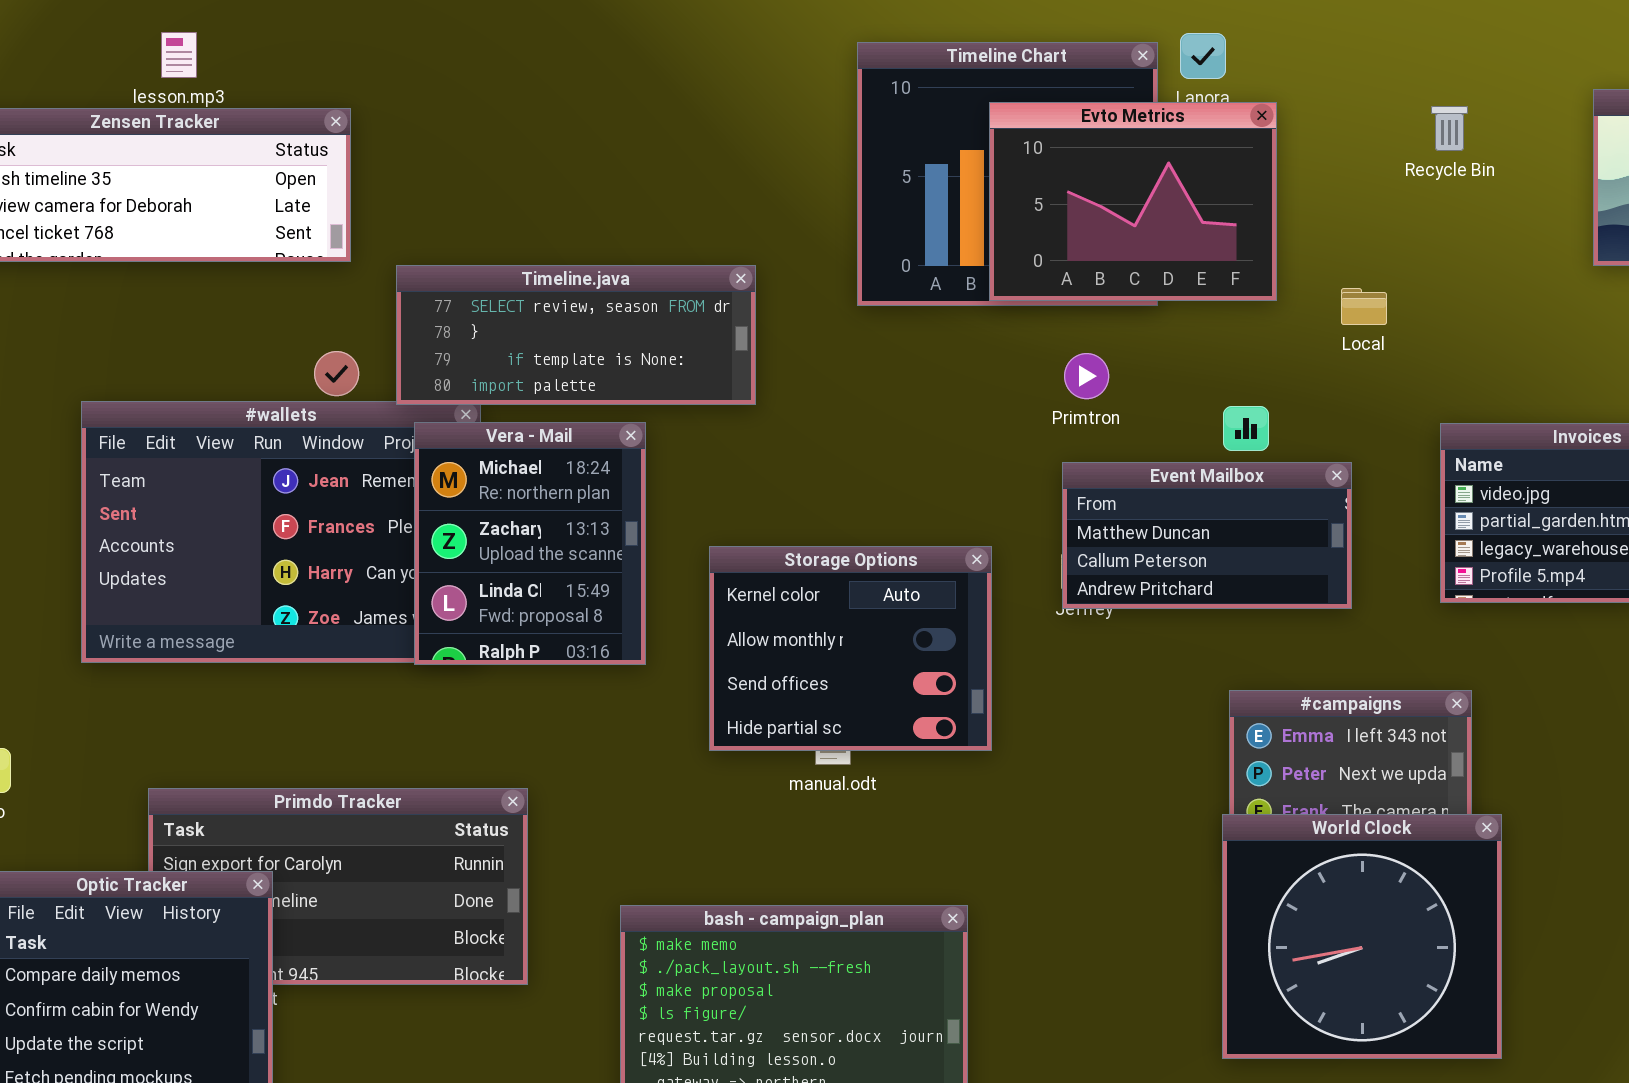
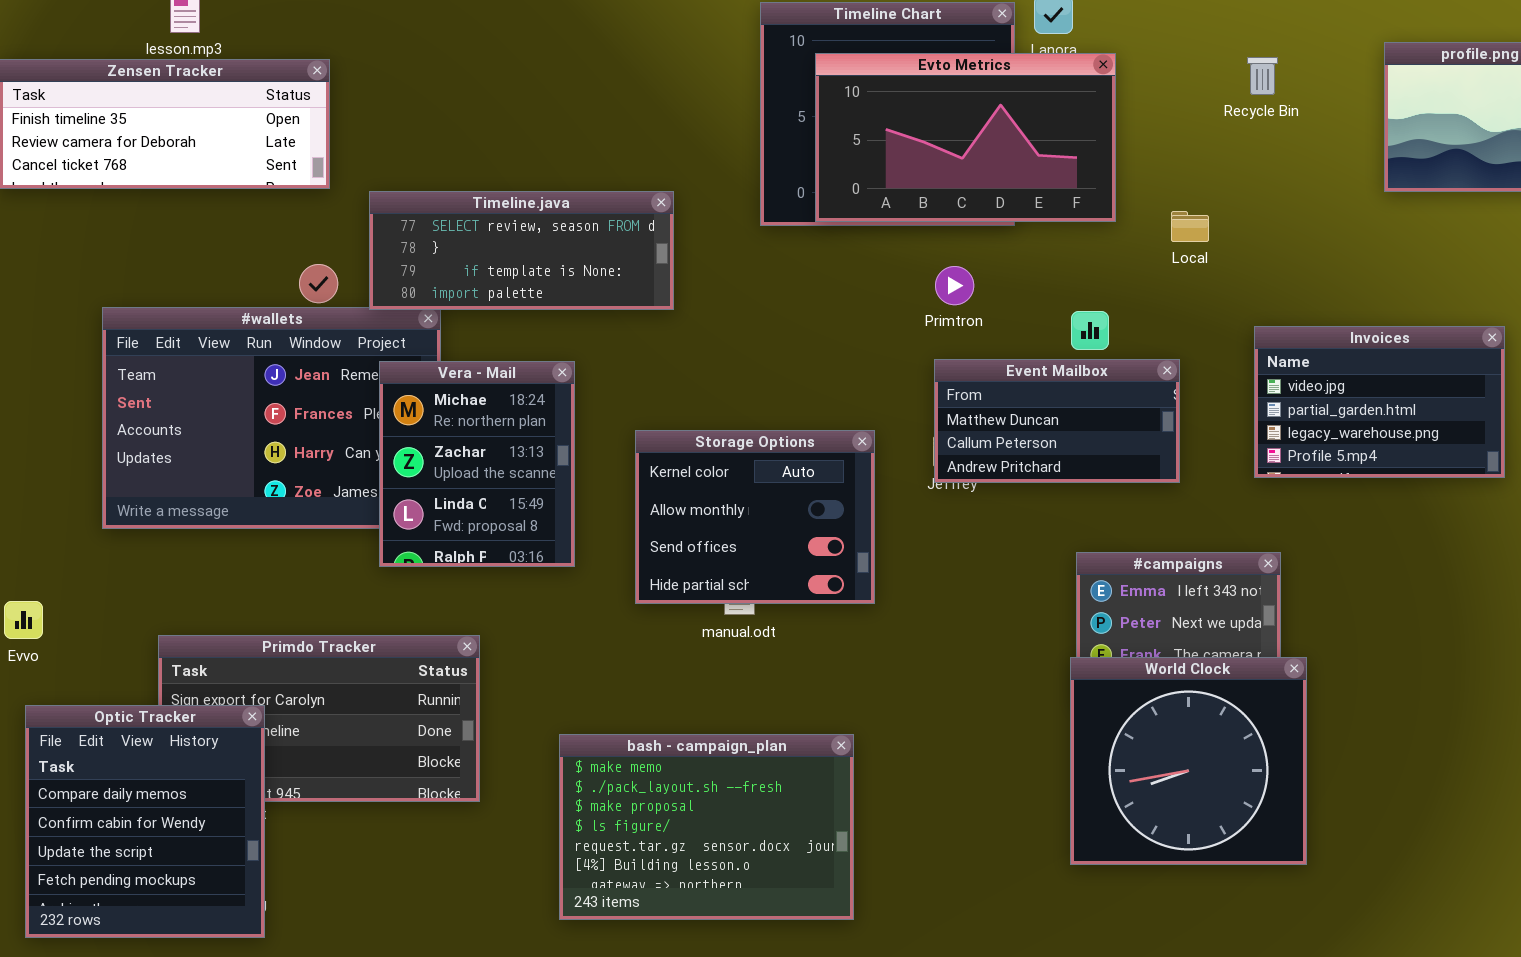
Evto Metrics: [989,102,1277,301] -> [815,53,1116,222], resized
Vera - Mail: [414,422,646,665] -> [379,361,575,567], moved

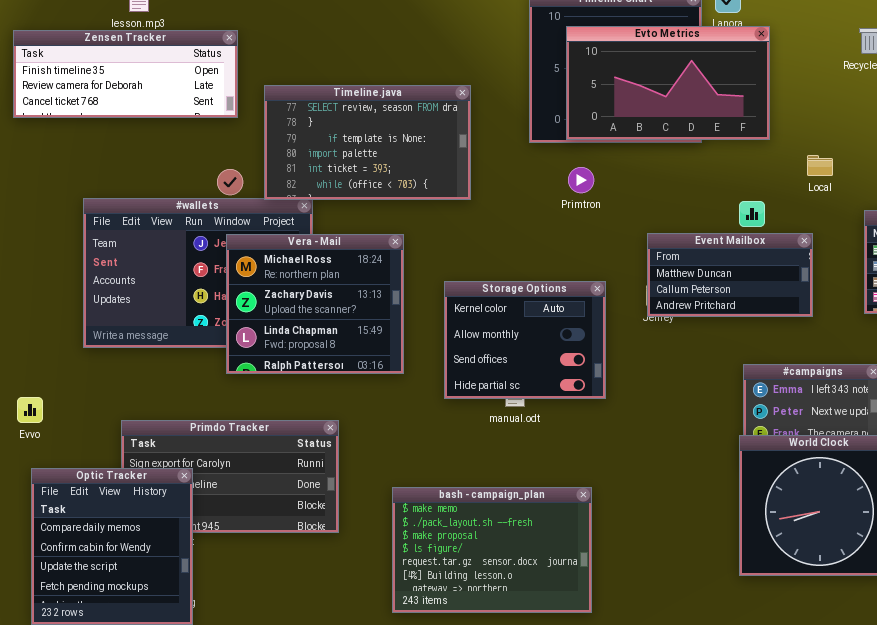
Timeline.java: [369,191,674,310] -> [264,85,471,200], resized
Local: [1171,211,1209,242] -> [807,155,833,176], moved
Primtron: [935,266,974,305] -> [568,167,594,193], moved
Vera - Mail: [379,361,575,567] -> [226,234,404,374], resized

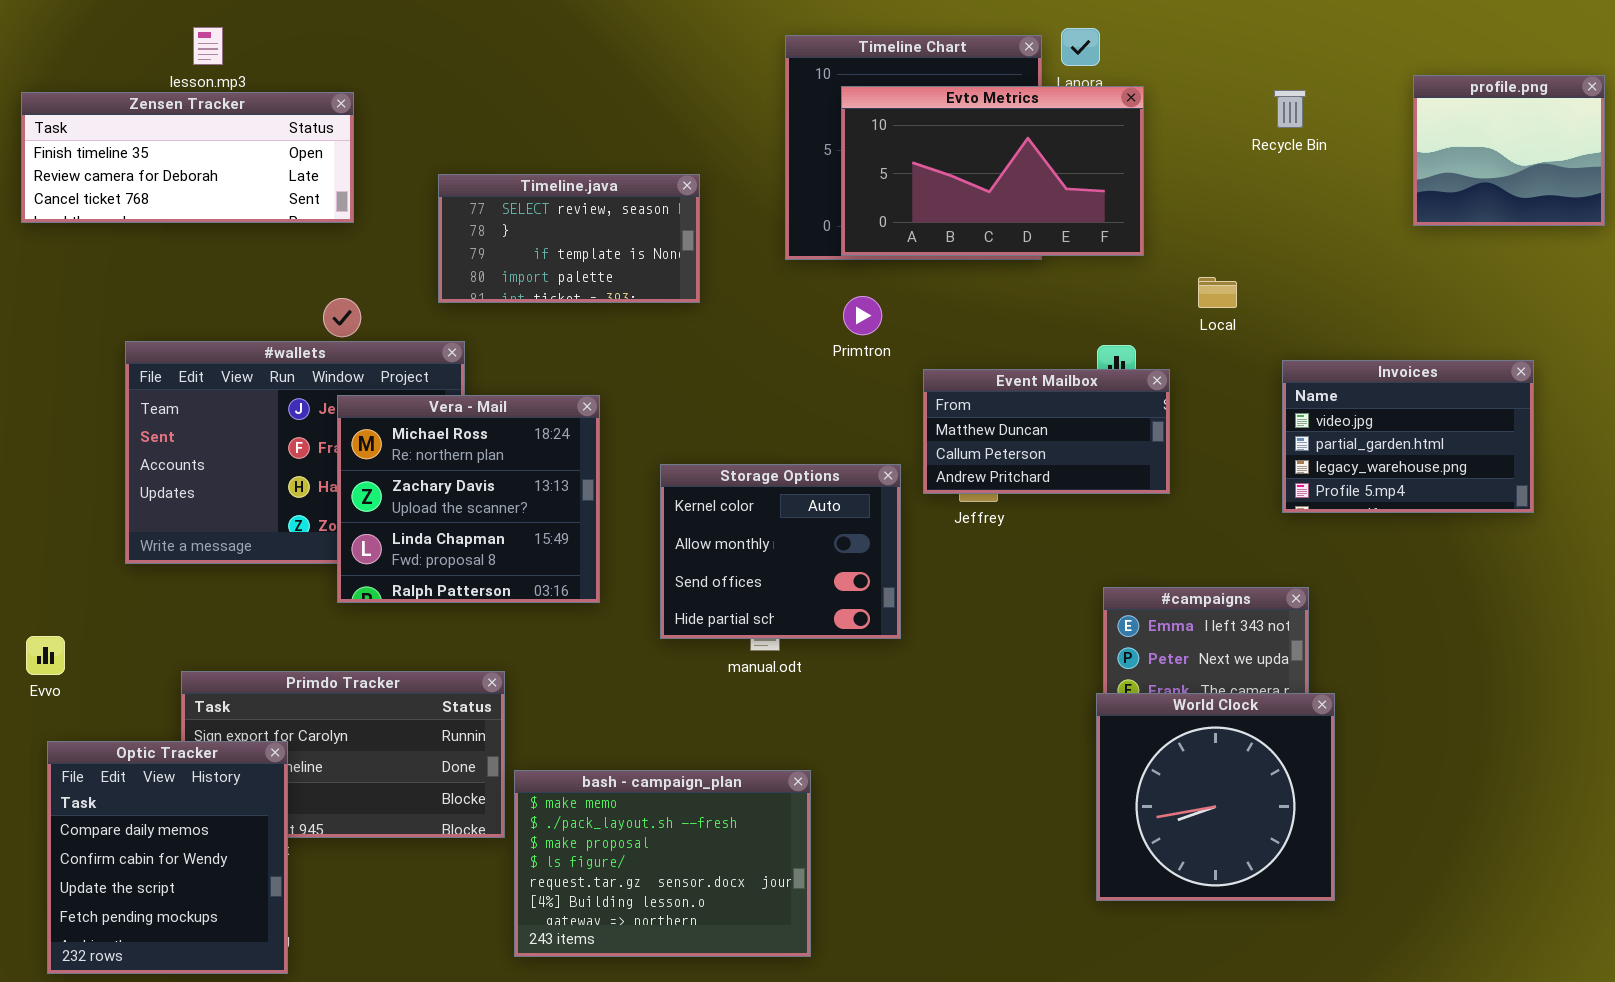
Timeline.java: [264,85,471,200] -> [438,174,700,303], resized
Event Mailbox: [647,233,813,317] -> [923,369,1170,494], moved
bash - campaign_plan: [392,487,592,613] -> [514,770,811,957], moved

